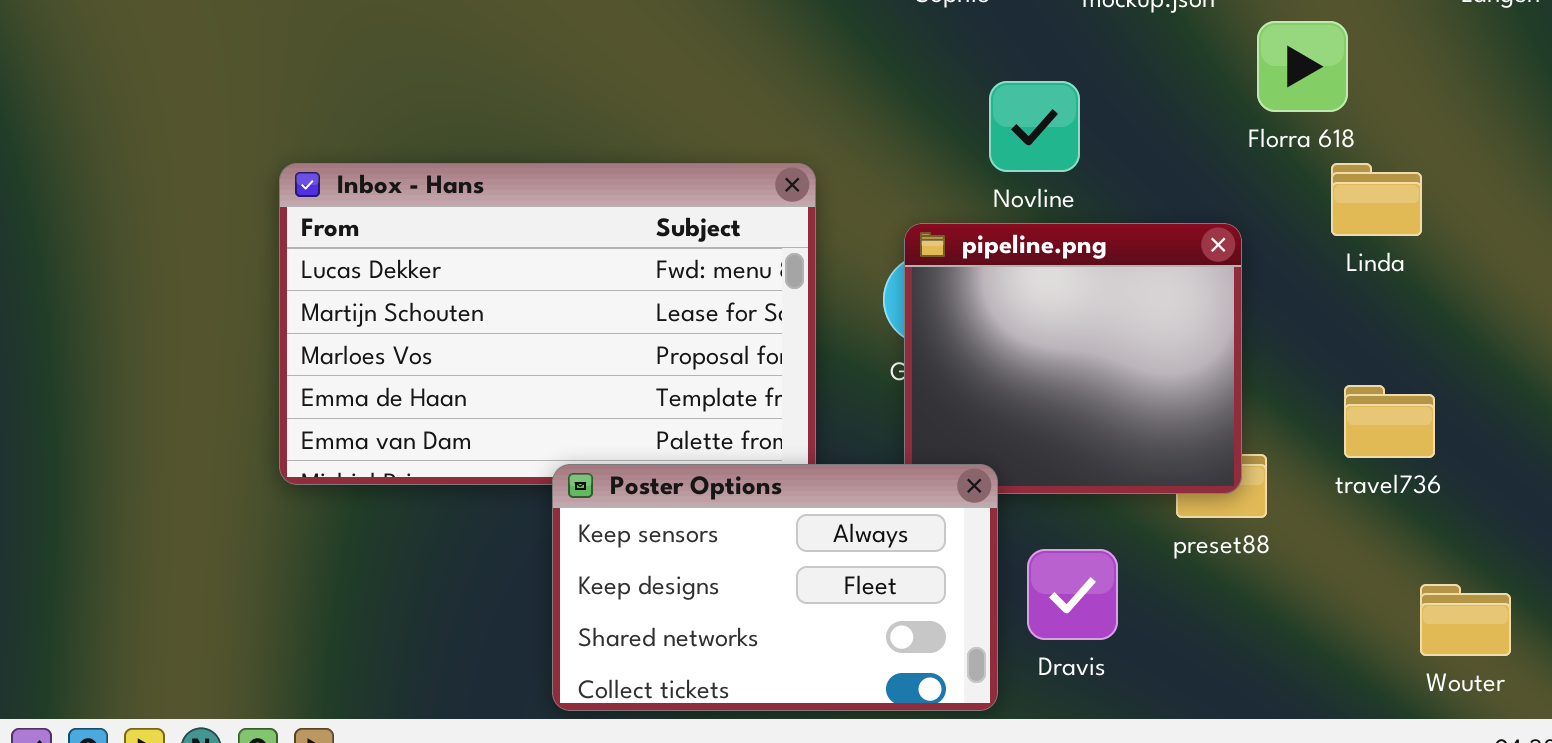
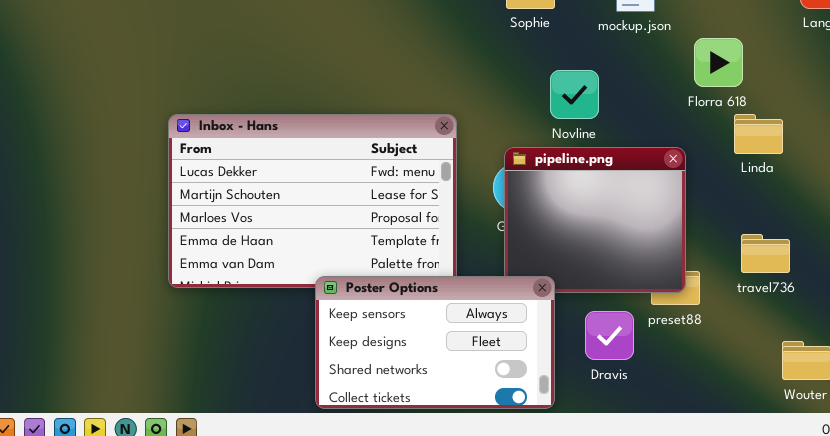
Dravis: [1027,549,1118,640] -> [585,311,634,360], moved

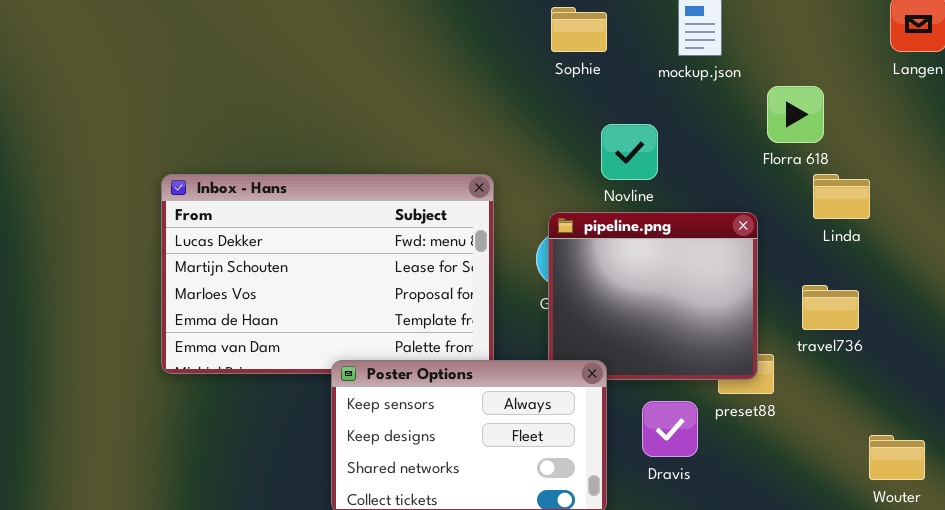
travel736: [741,234,790,273] -> [802,285,859,330], moved

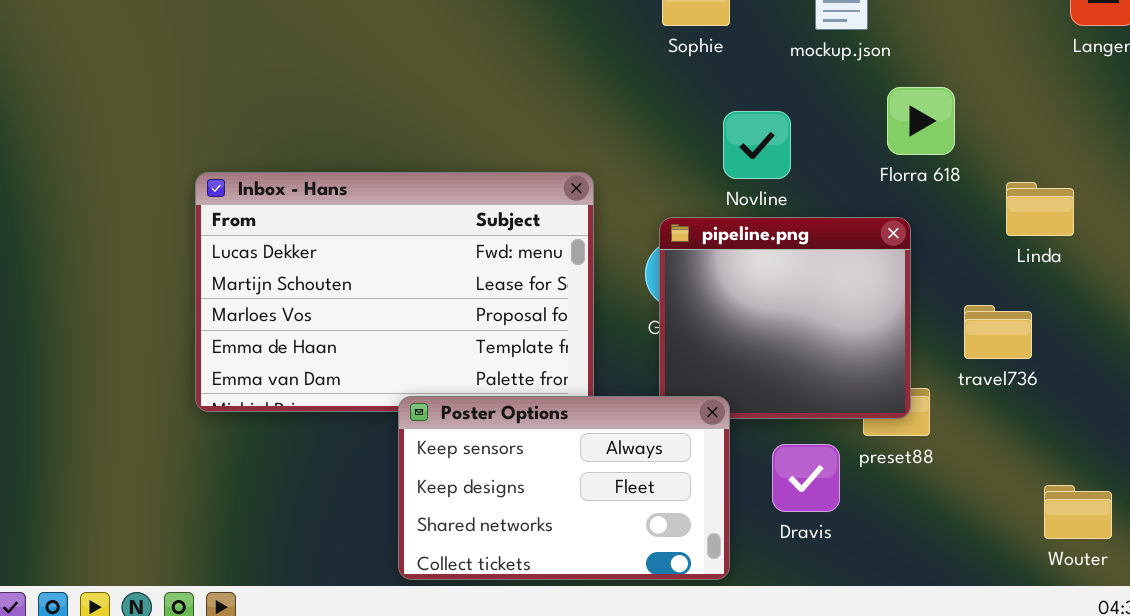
Florra 618: [767,86,824,143] -> [887,87,955,155], moved
Linda: [813,174,870,219] -> [1006,182,1074,236], moved

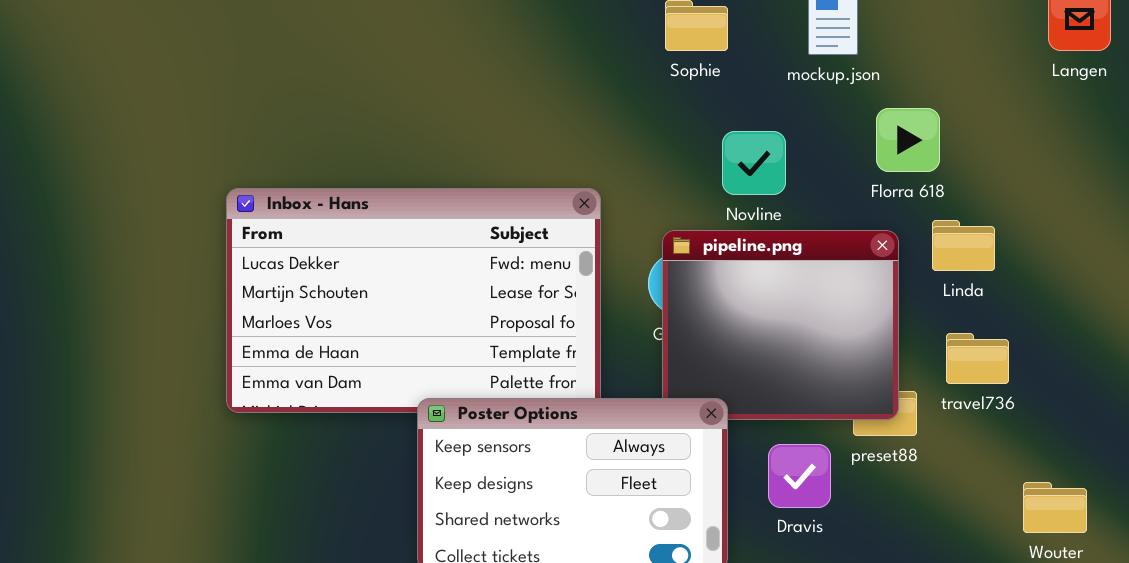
Linda: [1006,182,1074,236] -> [932,220,995,271], moved
travel736: [964,305,1032,359] -> [946,333,1009,384], moved

